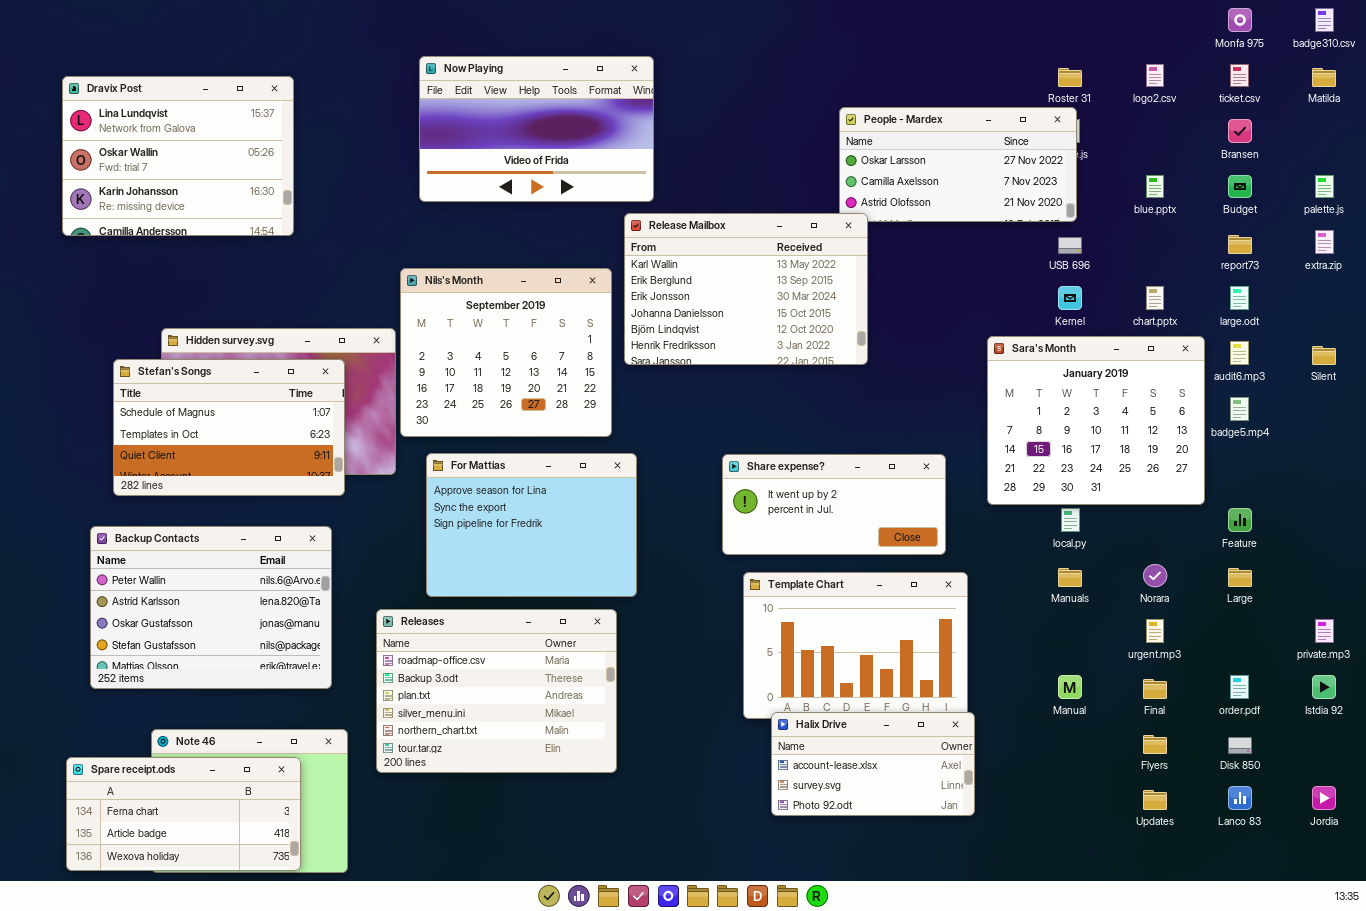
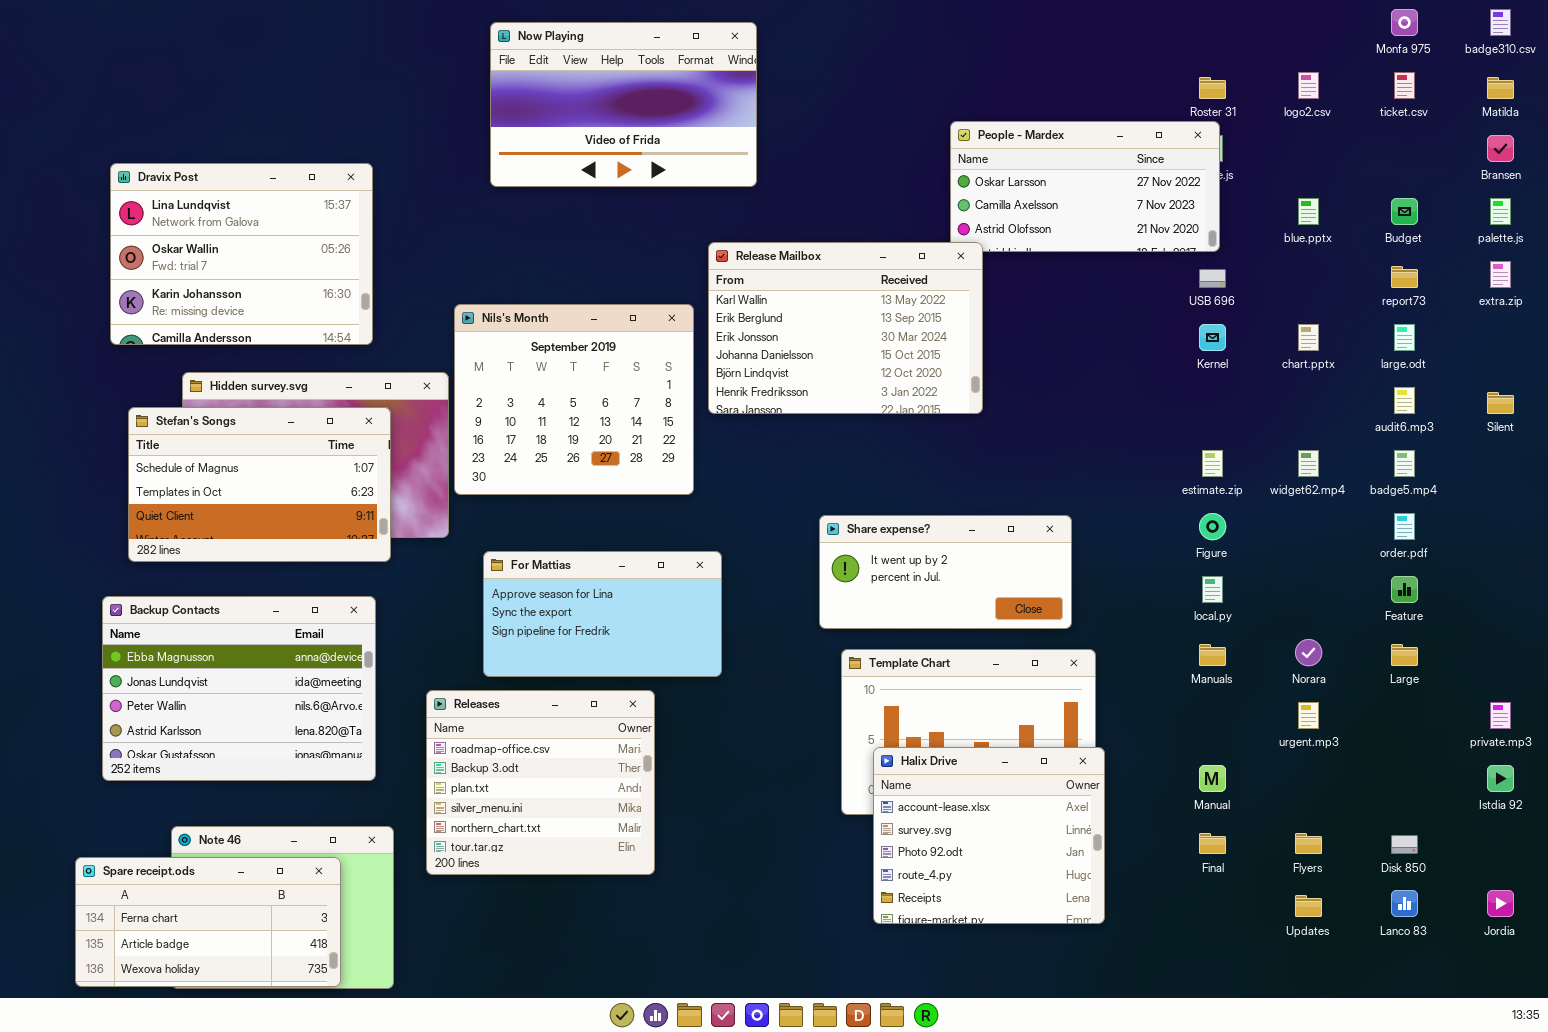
Now Playing: [419,56,654,202] -> [490,22,757,187], moved
Dravix Post: [62,76,294,236] -> [110,163,373,345], moved
Bransen: [1228,119,1252,143] -> [1487,135,1514,162], moved
Sara's Month: [987,336,1205,505] -> none, closed
For Mattias: [426,453,637,597] -> [483,551,722,677], resized
Backup Contacts: [90,526,332,689] -> [102,596,376,781], scrolled up 2 rows
Releases: [376,609,617,773] -> [426,690,655,875], resized
order.pdf: [1230,675,1249,699] -> [1394,513,1415,540], moved
Final: [1143,679,1167,699] -> [1199,833,1226,854], moved
Halix Drive: [771,712,975,816] -> [873,747,1105,924], resized

